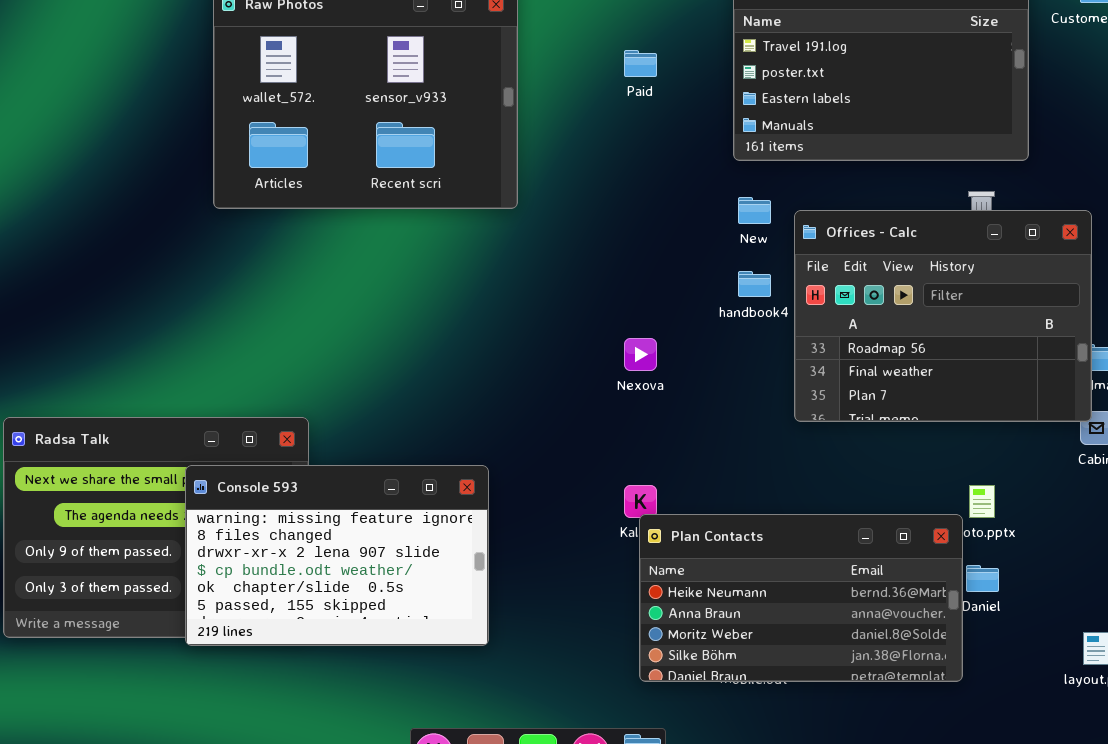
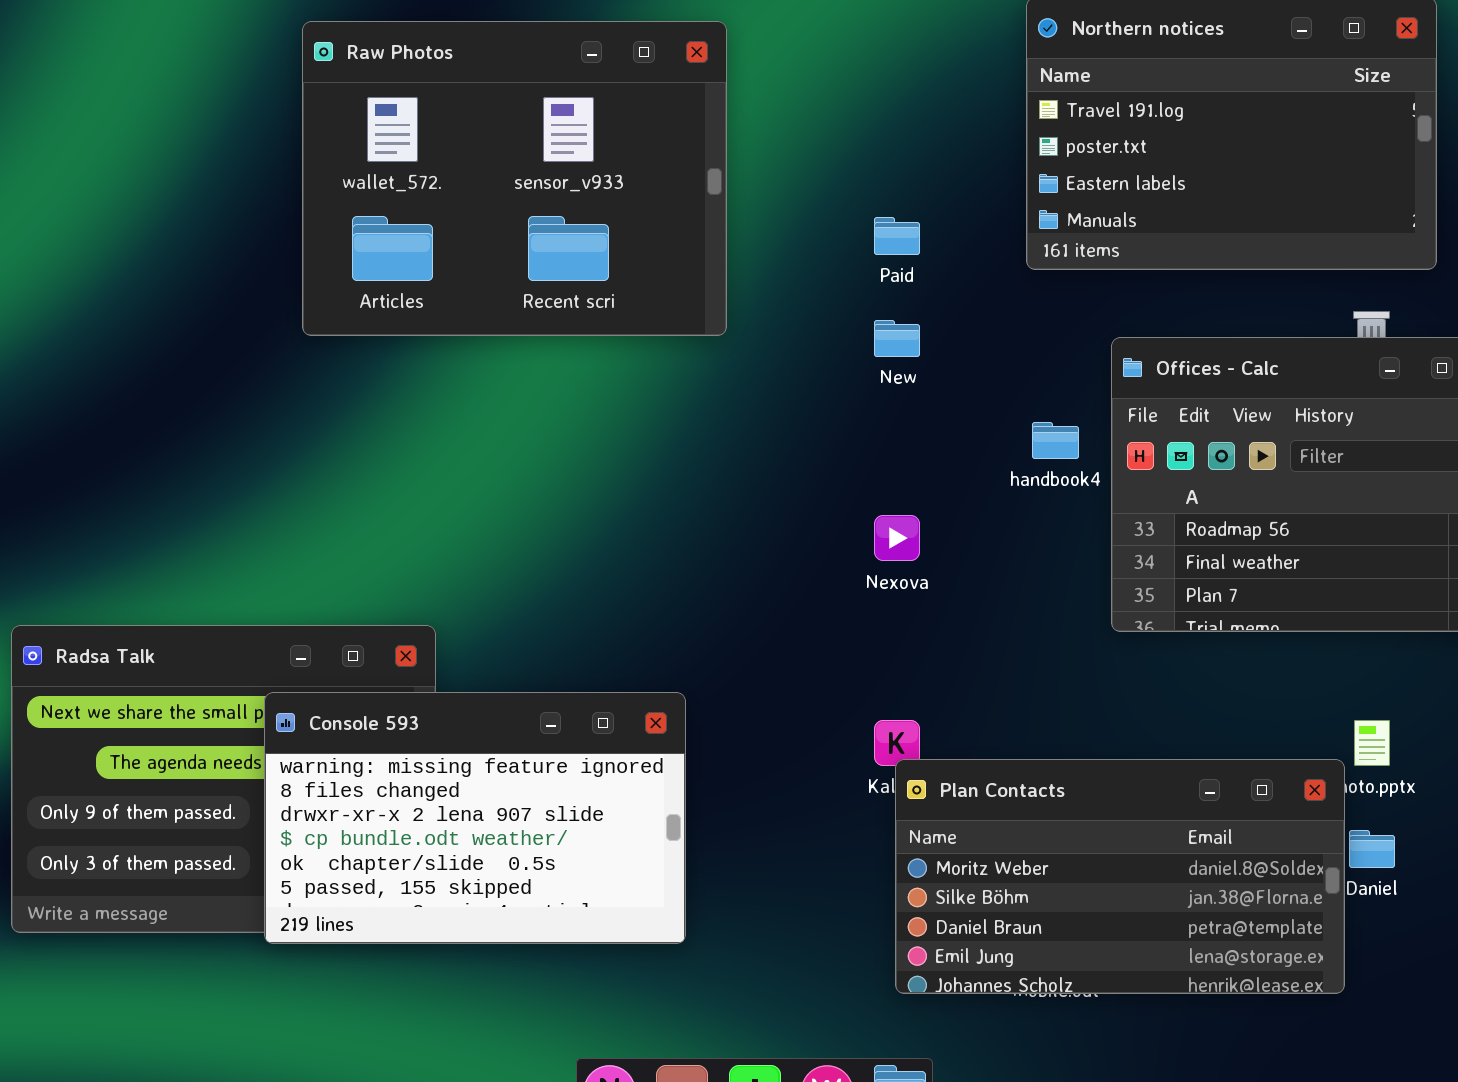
Paid: [624,50,657,77] -> [874,217,920,255], moved
New: [738,197,771,224] -> [874,320,920,357], moved
Plan Contacts: [639,514,963,682] -> [895,759,1345,994], scrolled down 2 rows

